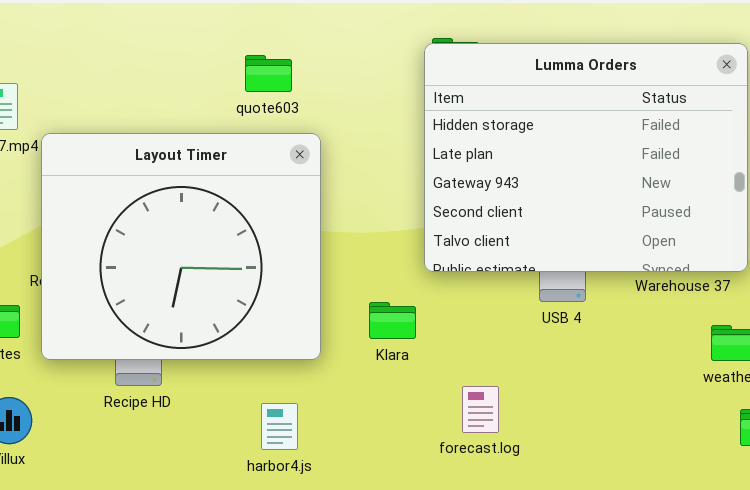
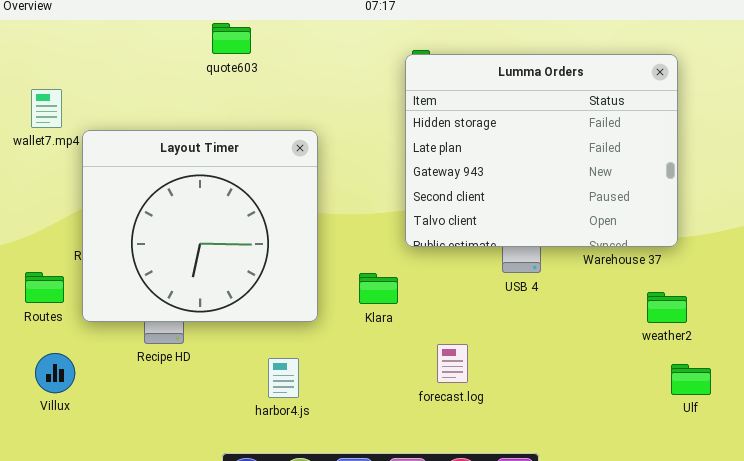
quote603: [245,55,292,92] -> [212,23,251,54], moved

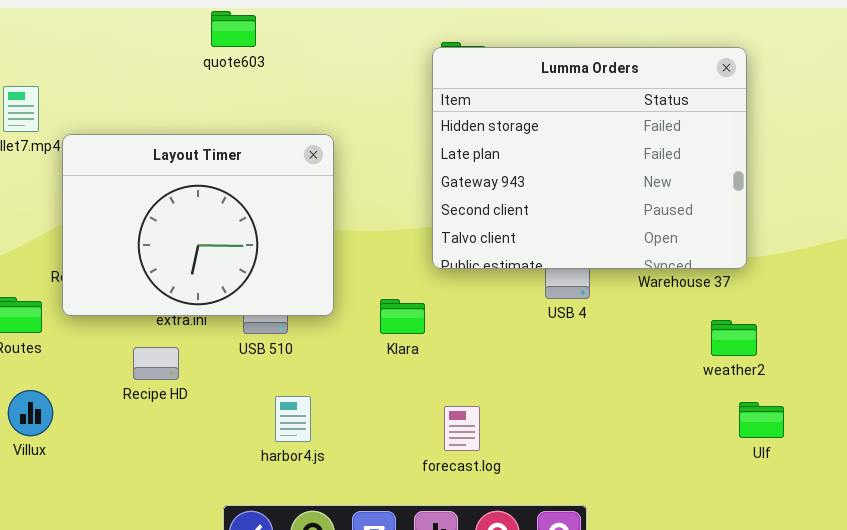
Layout Timer: [82,130,318,322] -> [62,134,334,316], resized
forecast.log: [437,344,468,383] -> [444,406,480,451], moved

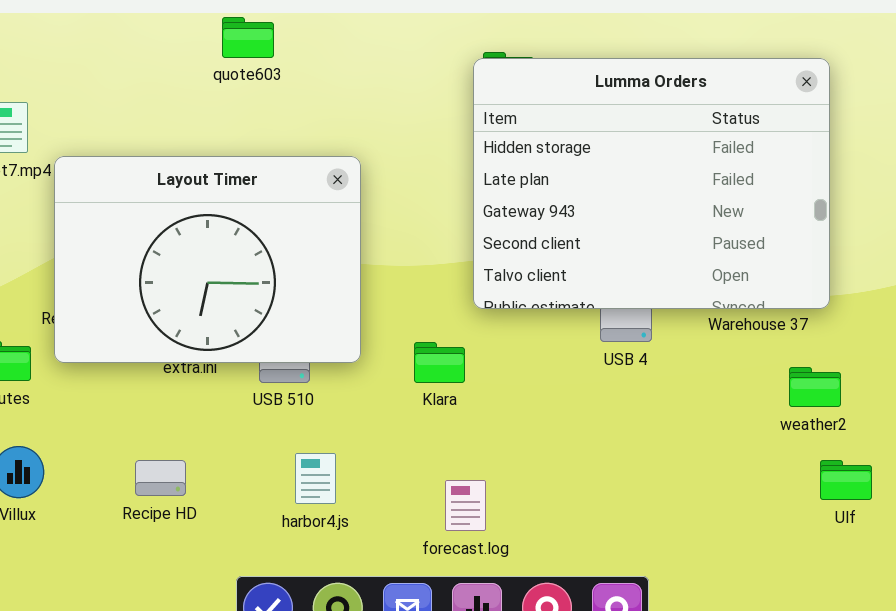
Recipe HD: [133,347,179,380] -> [135,460,186,496], moved
forecast.log: [444,406,480,451] -> [445,480,486,531], moved

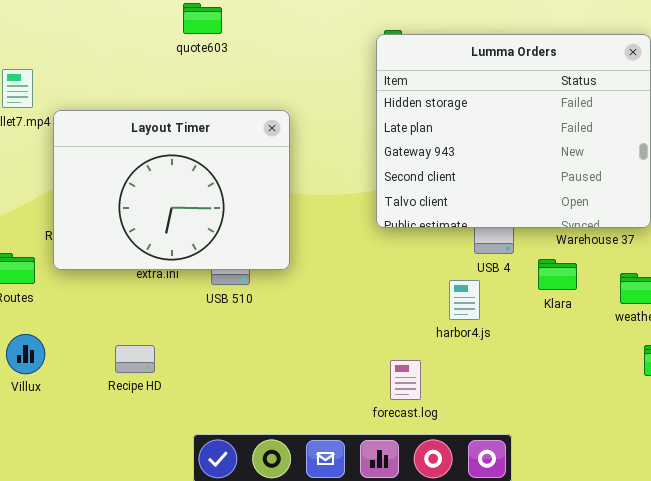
Klara: [414,342,465,383] -> [538,259,577,290], moved
harbor4.js: [295,453,336,504] -> [449,280,480,320], moved
forecast.log: [445,480,486,531] -> [390,360,421,400], moved

